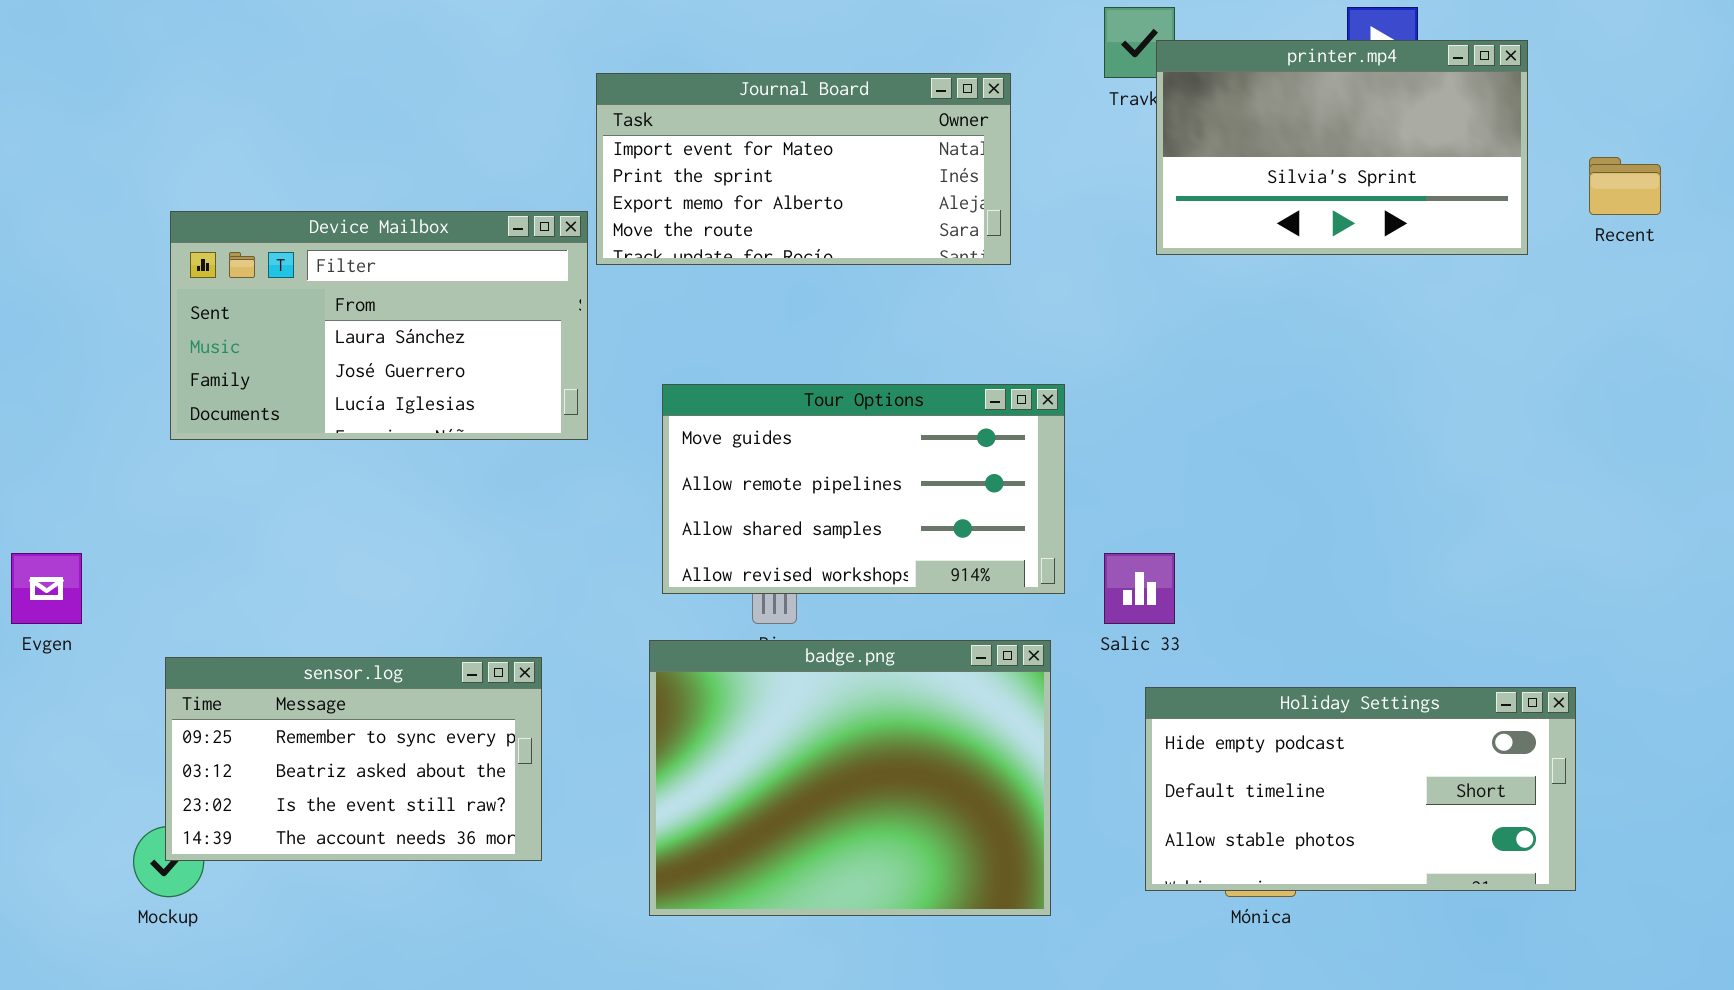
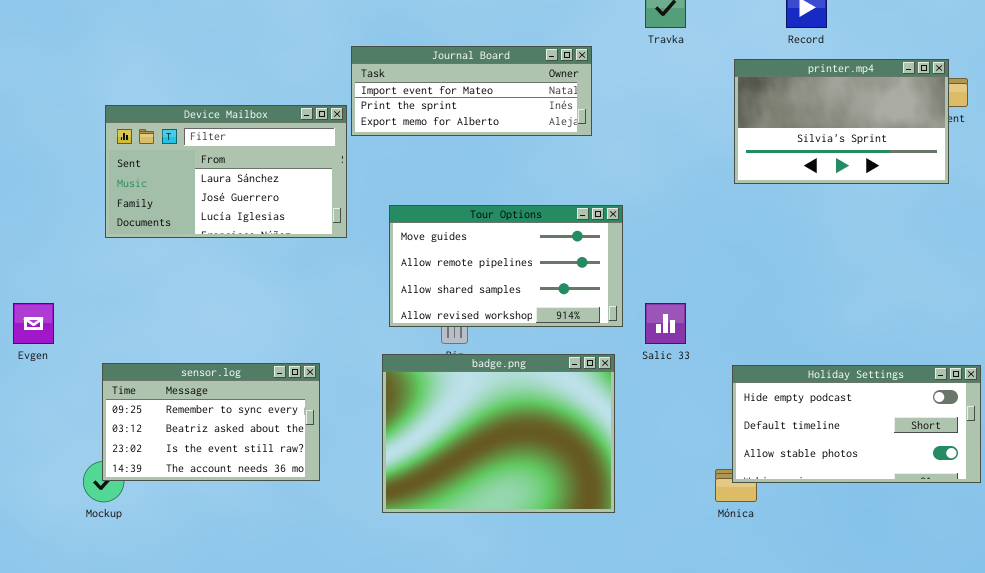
printer.mp4: [1156,40,1528,255] -> [734,59,949,184], moved
Journal Board: [596,73,1011,265] -> [351,46,592,136], resized
Holiday Settings: [1145,687,1576,891] -> [732,365,981,483], moved

